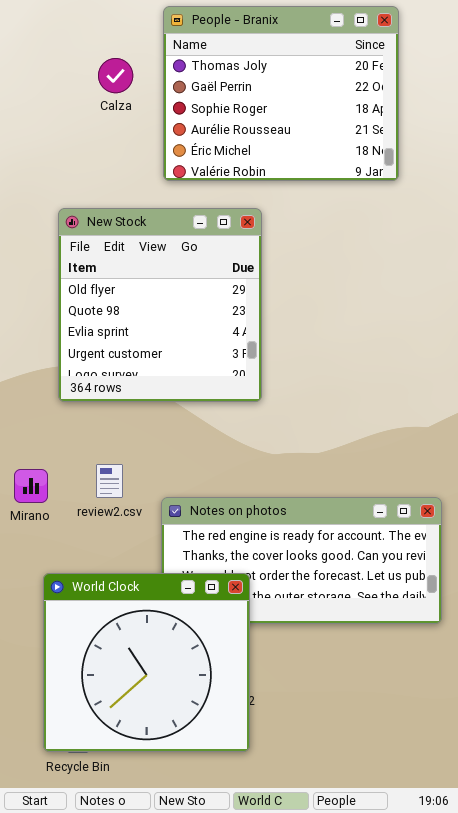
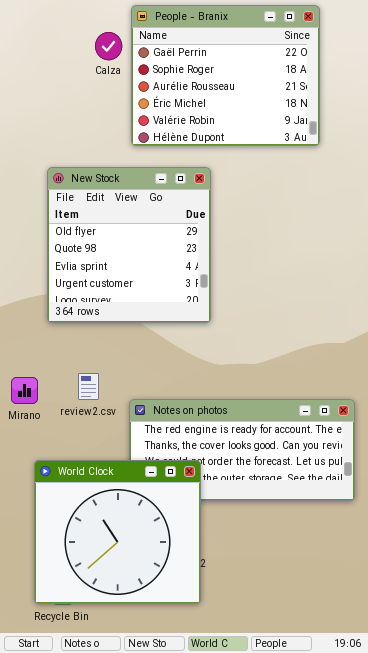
People - Branix: [163,6,399,181] -> [131,5,320,146], scrolled down 1 row
Calza: [98,58,133,93] -> [95,32,122,60], moved

